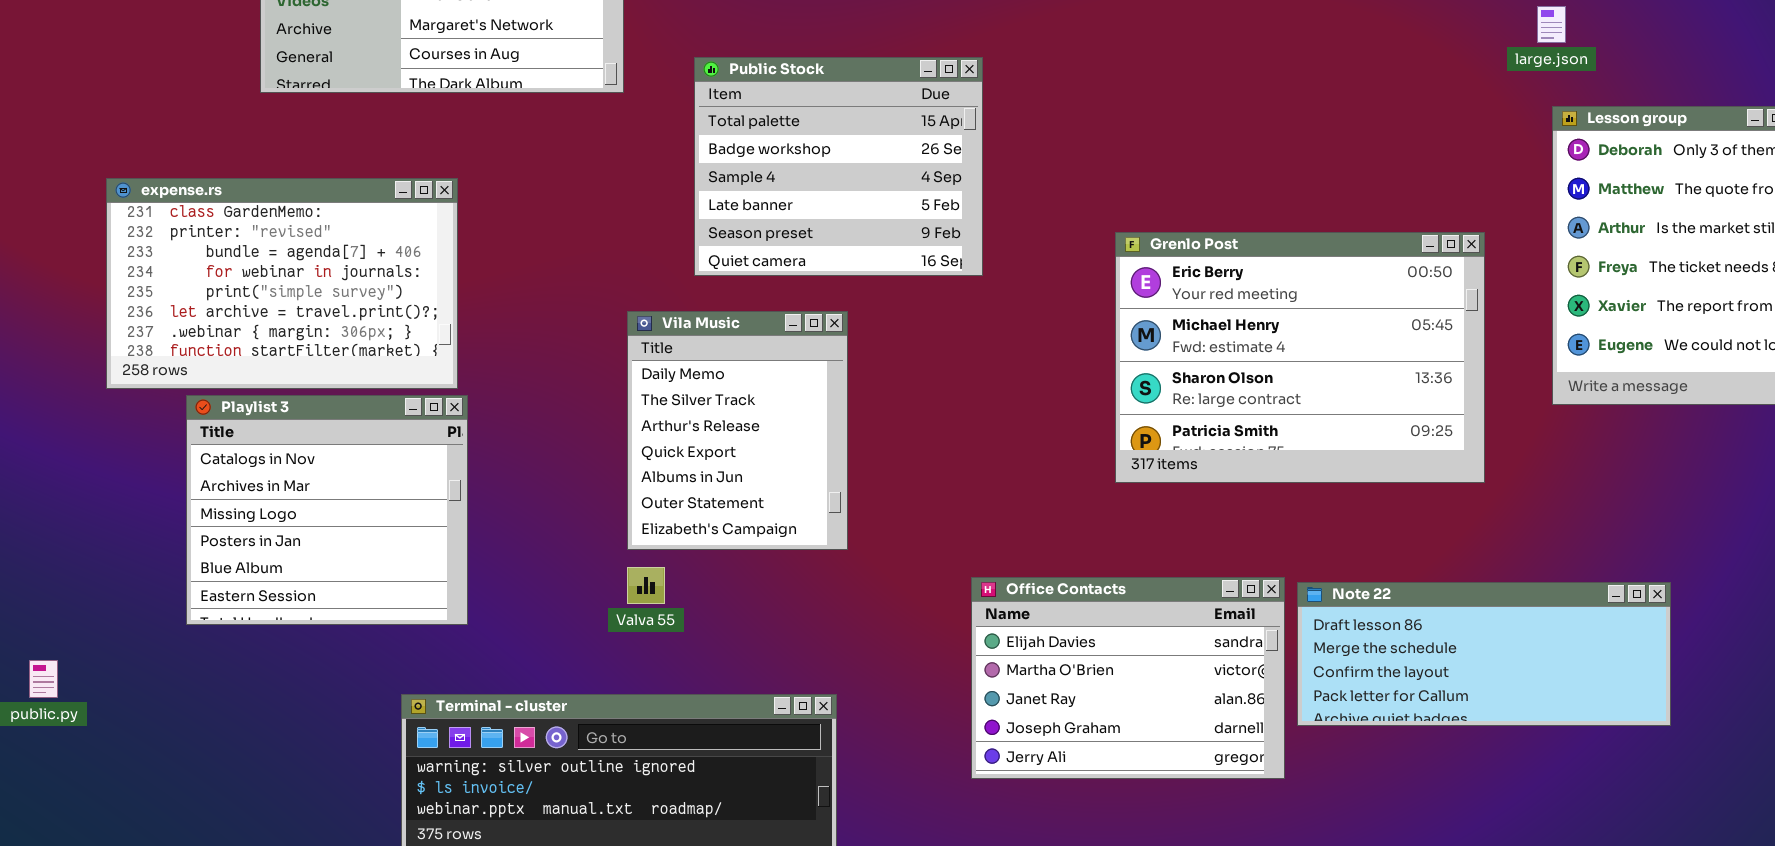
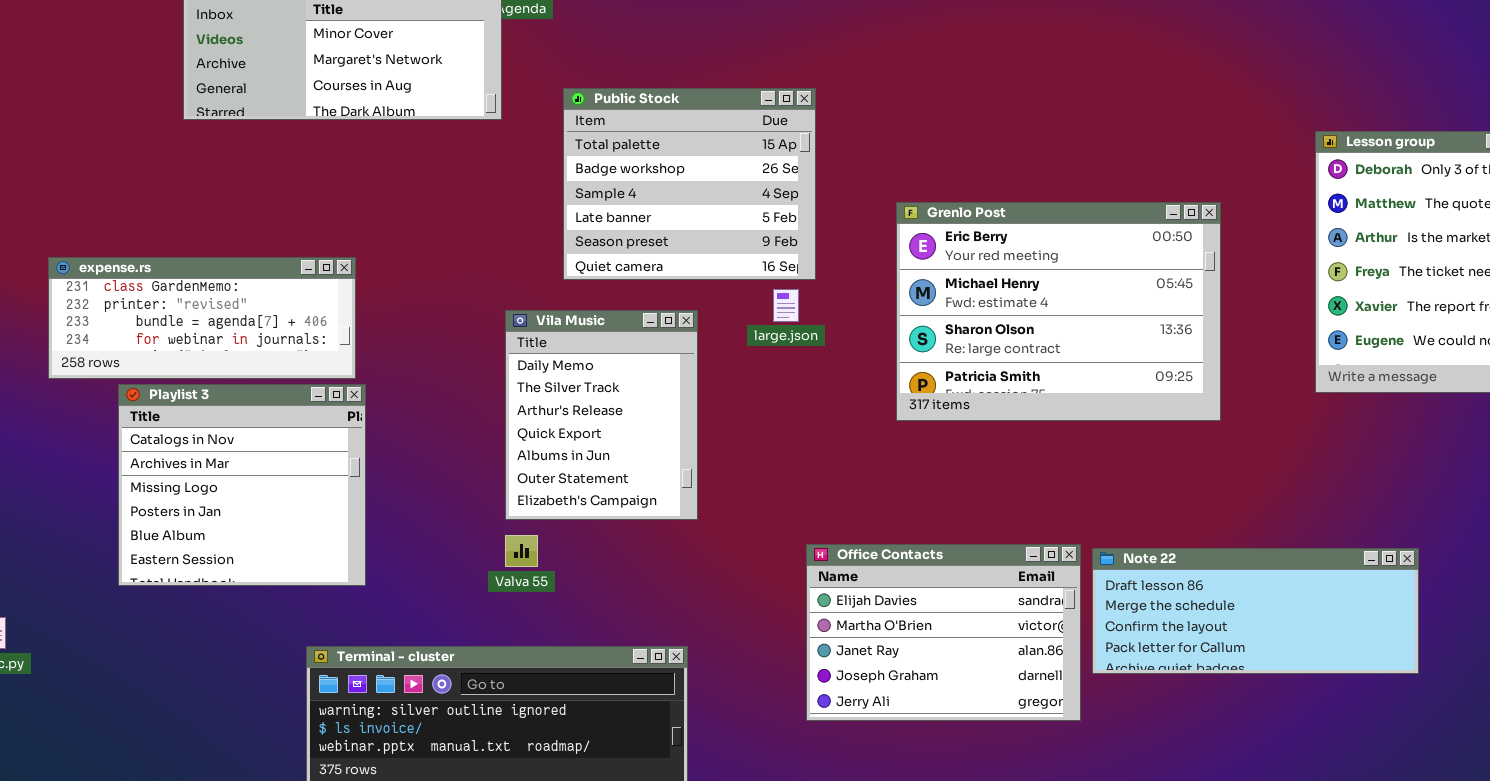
large.json: [1537,6,1566,43] -> [773,289,799,322], moved
expense.rs: [106,178,458,389] -> [48,257,356,379], resized
Grenlo Post: [1115,232,1485,483] -> [896,202,1221,421], moved

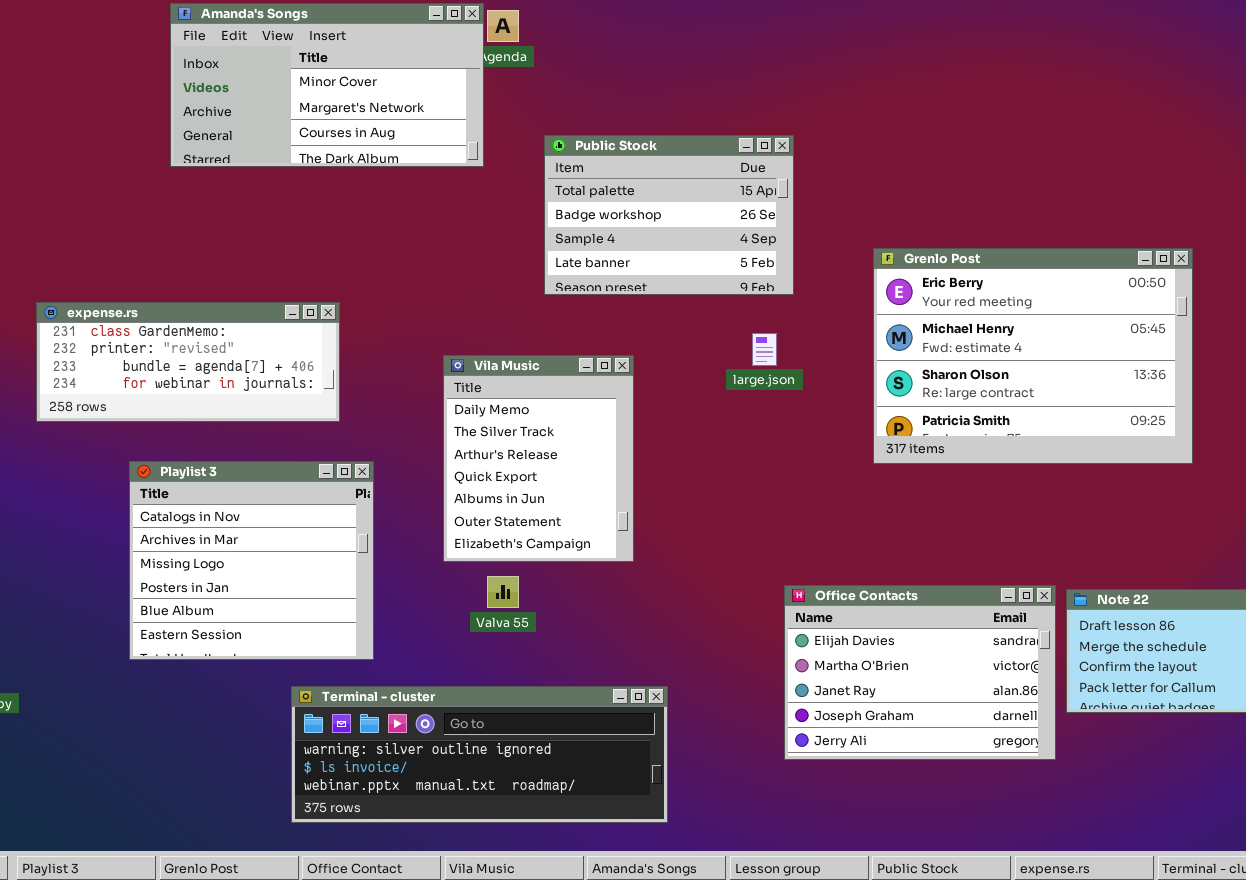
Public Stock: [563,88,816,280] -> [544,135,794,295], resized
Vila Music: [505,310,698,520] -> [443,355,634,562], moved
Playlist 3: [118,384,366,586] -> [129,461,374,660], moved

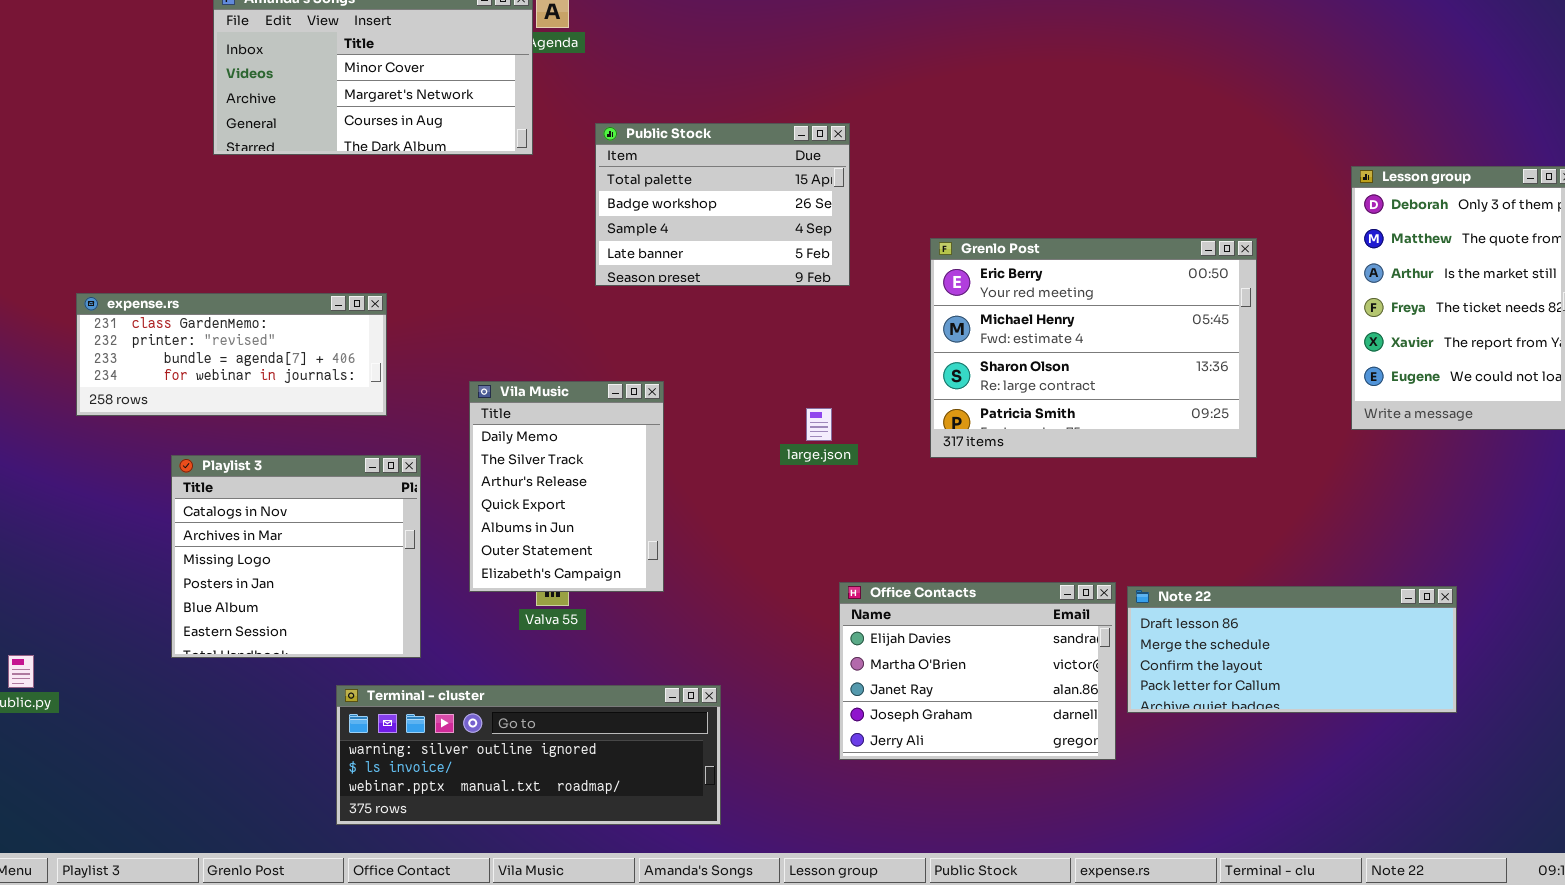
large.json: [752,333,777,366] -> [806,408,832,441], moved
Vila Music: [443,355,634,562] -> [469,381,664,592], moved

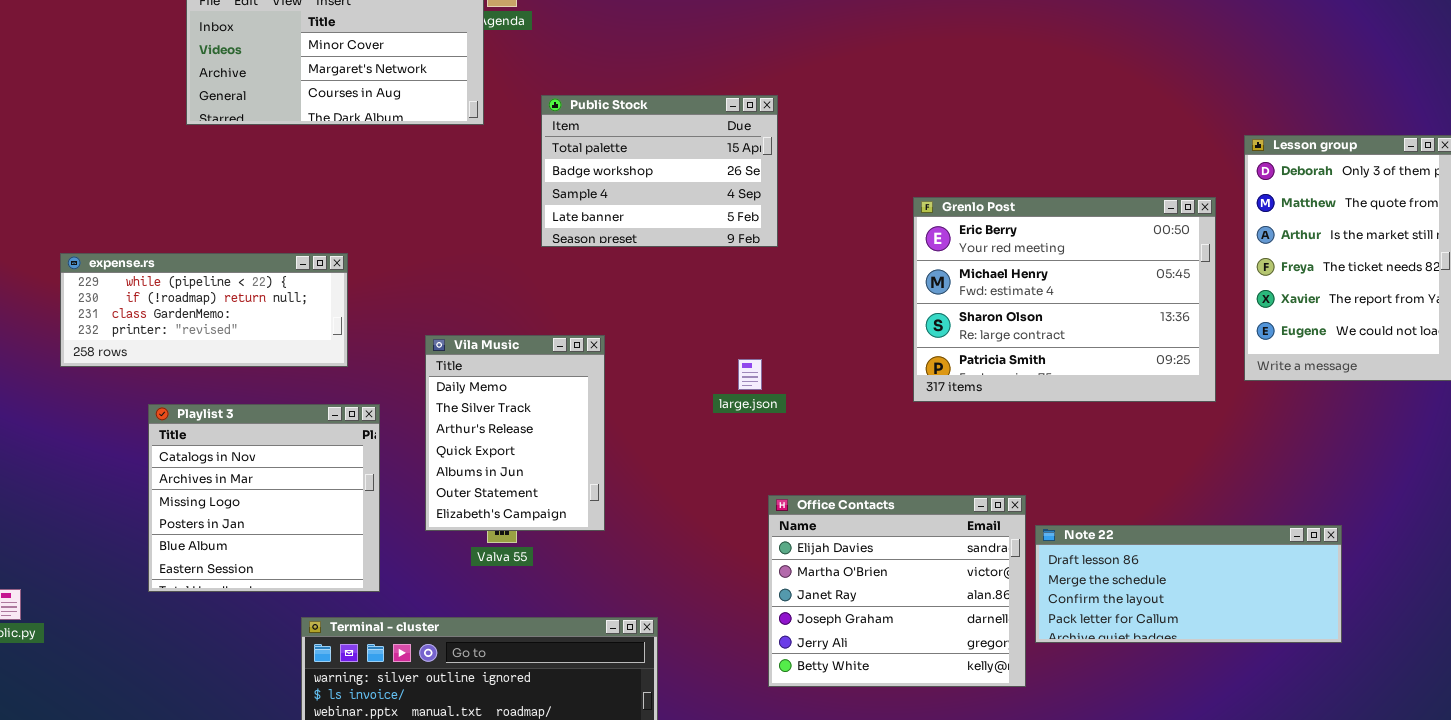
Grenlo Post: [930,238,1257,458] -> [913,197,1216,402], moved
expense.rs: [76,293,387,416] -> [60,253,348,367], scrolled up 2 rows
Office Contacts: [839,582,1116,760] -> [768,495,1026,687], resized

